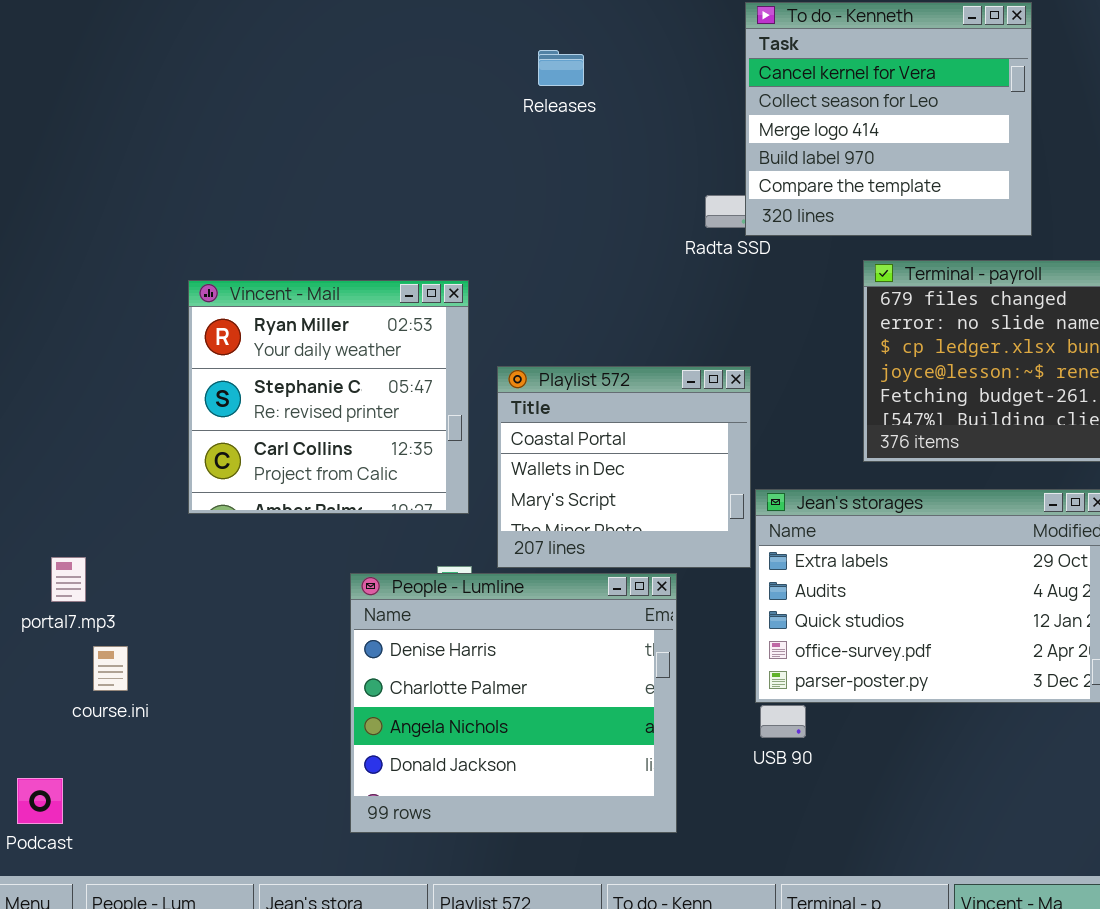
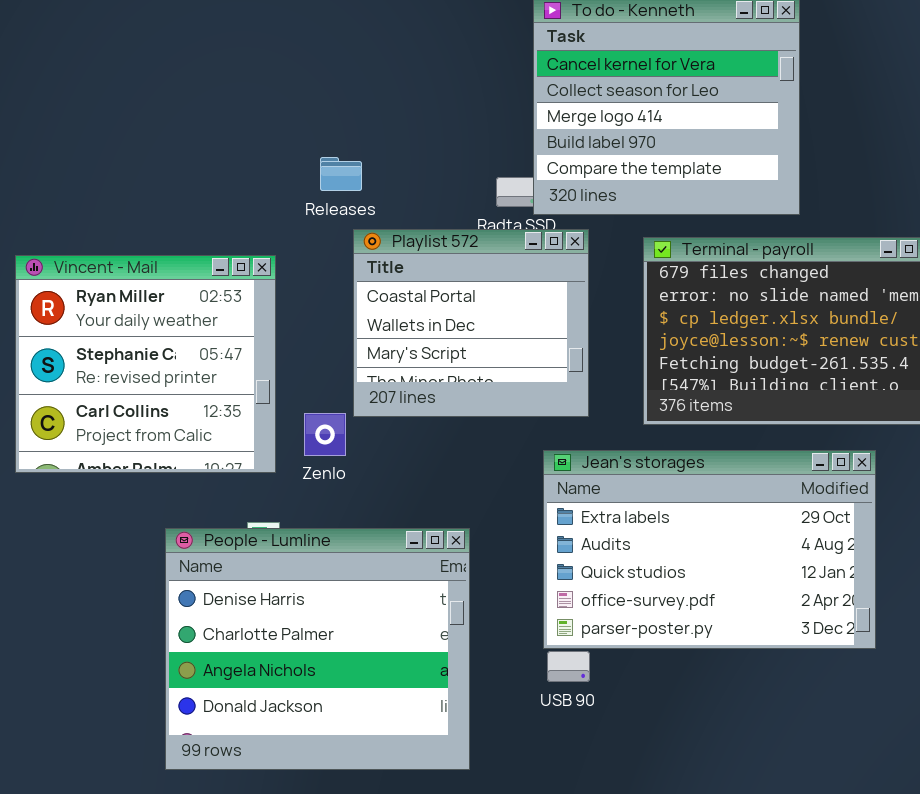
Releases: [538,50,584,86] -> [320,157,362,191], moved
Playlist 572: [497,366,751,568] -> [353,229,589,417], moved

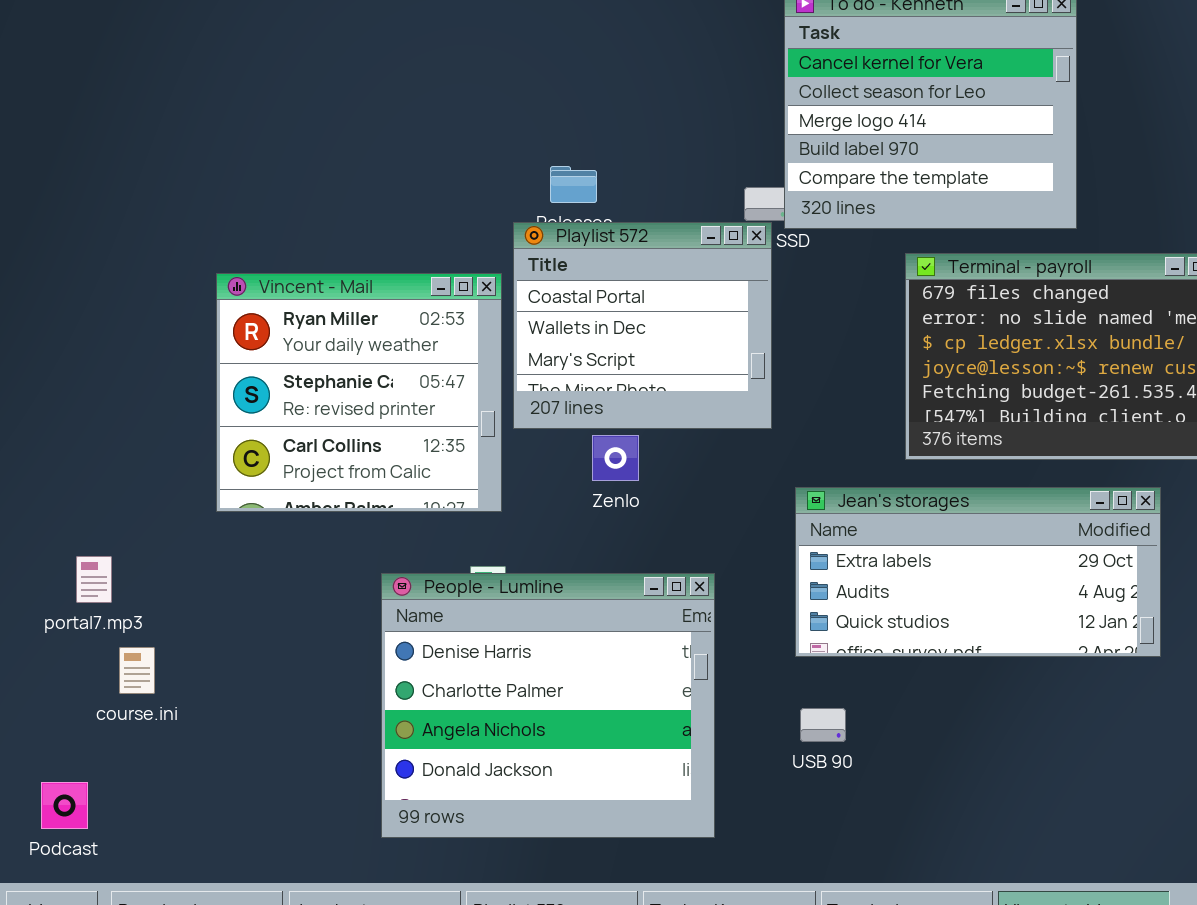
Playlist 572: [353,229,589,417] -> [513,222,772,429], moved
Zenlo: [304,413,346,456] -> [592,435,639,481], moved
Jean's storages: [543,450,876,649] -> [795,487,1161,657], resized

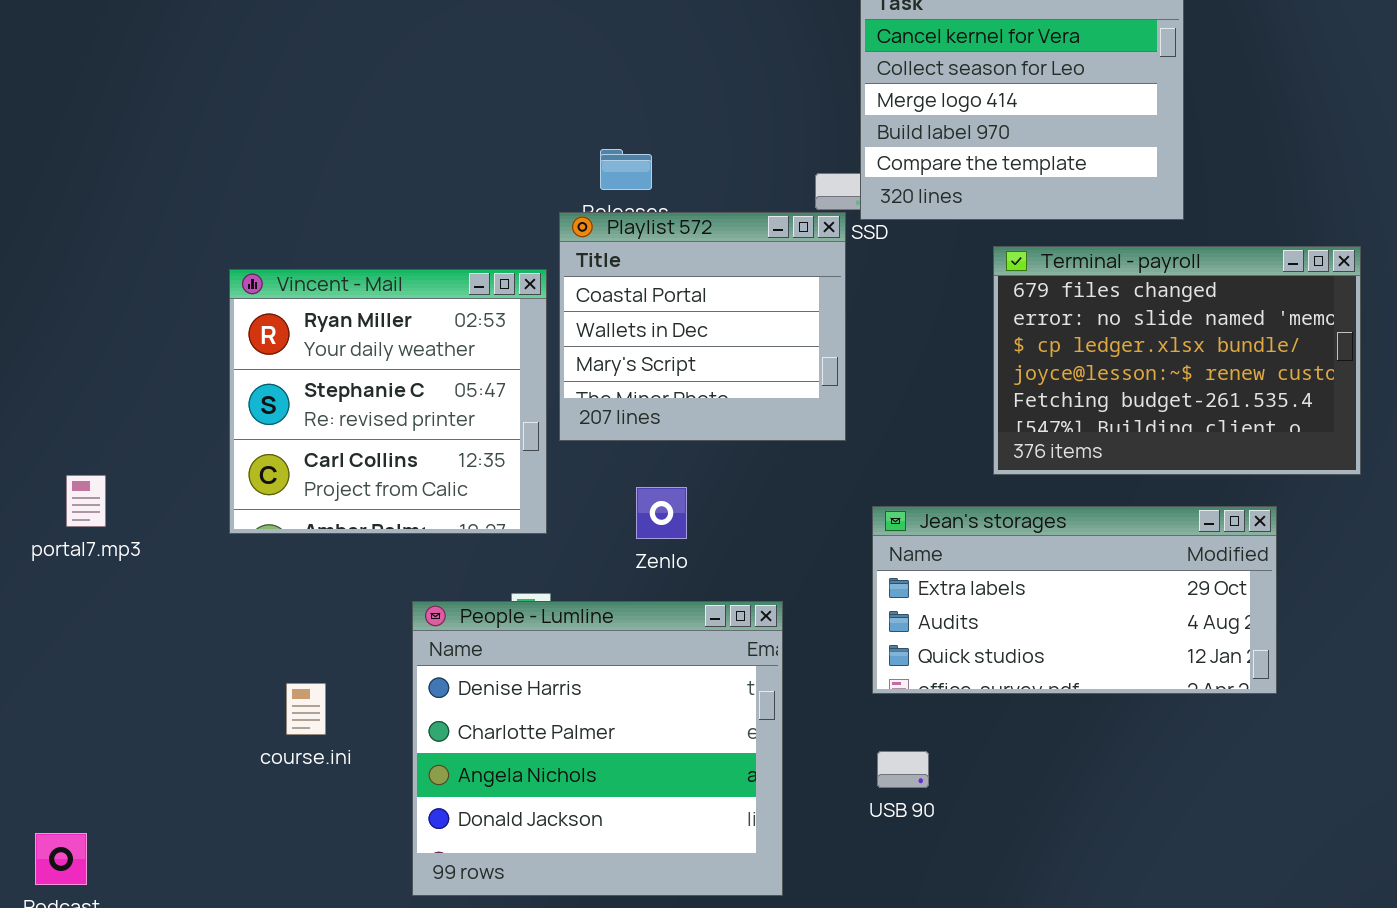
Zenlo: [592,435,639,481] -> [636,487,687,539], moved
portal7.mp3: [76,556,112,603] -> [66,475,106,527], moved
course.ini: [119,647,155,694] -> [286,683,326,735], moved

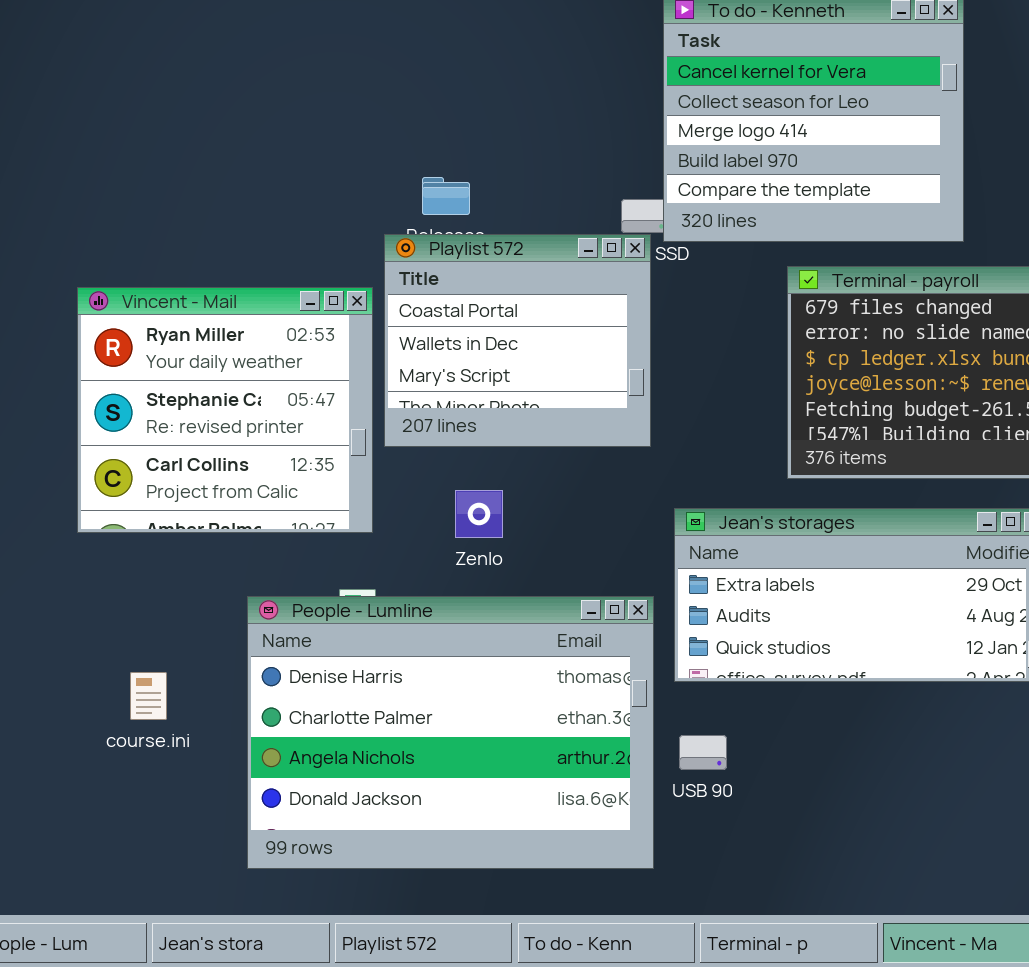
People - Lumline: [412,601,783,896] -> [247,596,654,869], resized

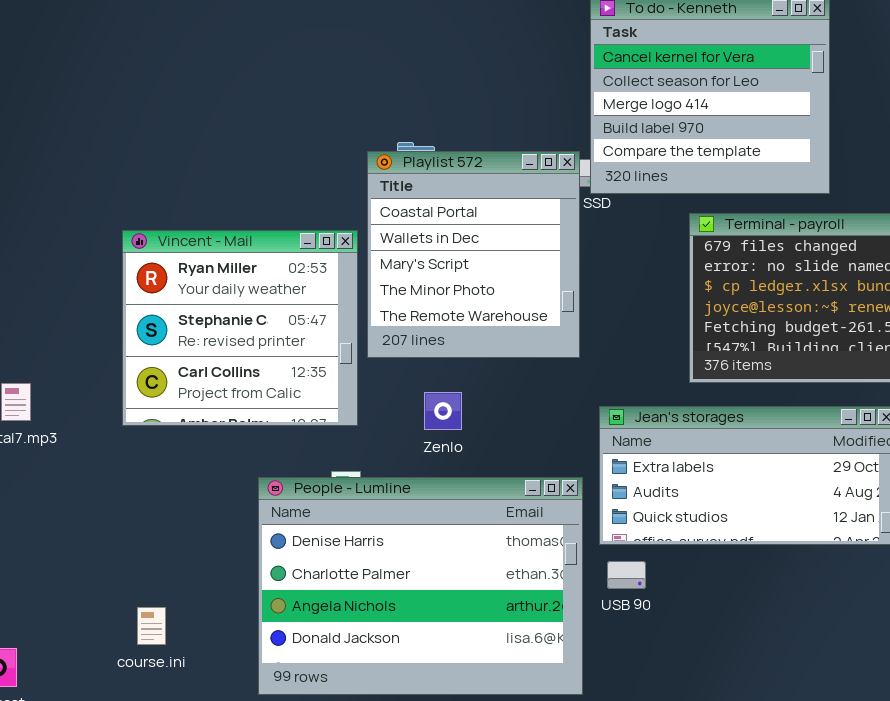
Playlist 572: [384,234,651,447] -> [367,151,580,358], resized
course.ini: [130,672,167,720] -> [137,607,166,645], moved
USB 90: [679,735,727,770] -> [607,561,646,589], moved

